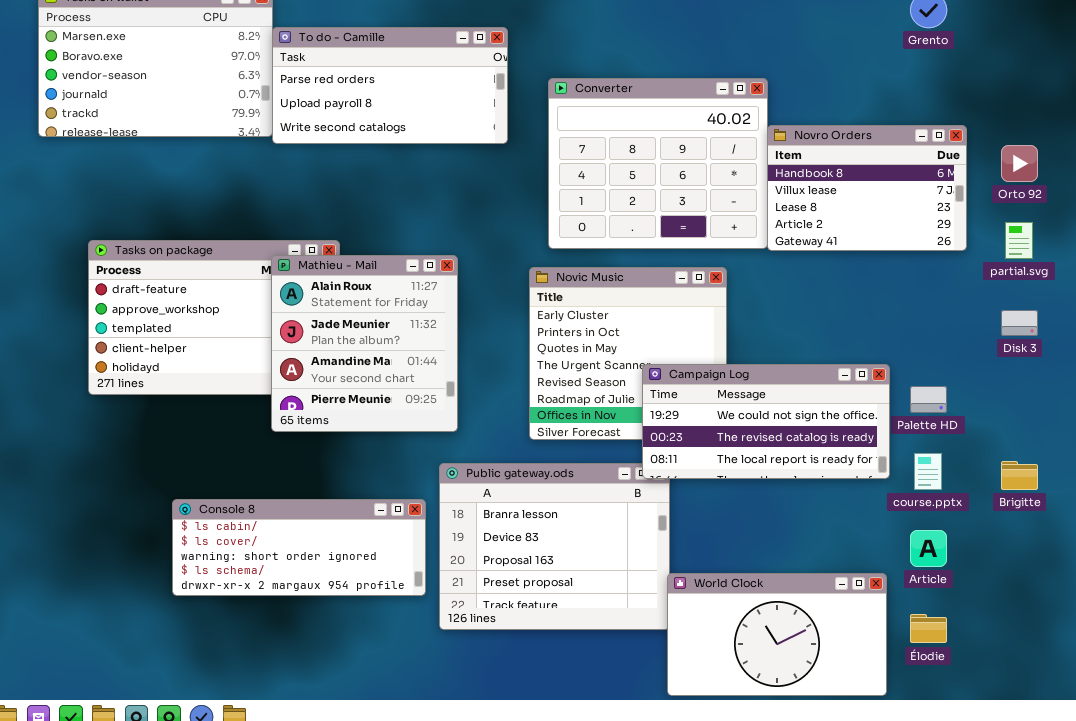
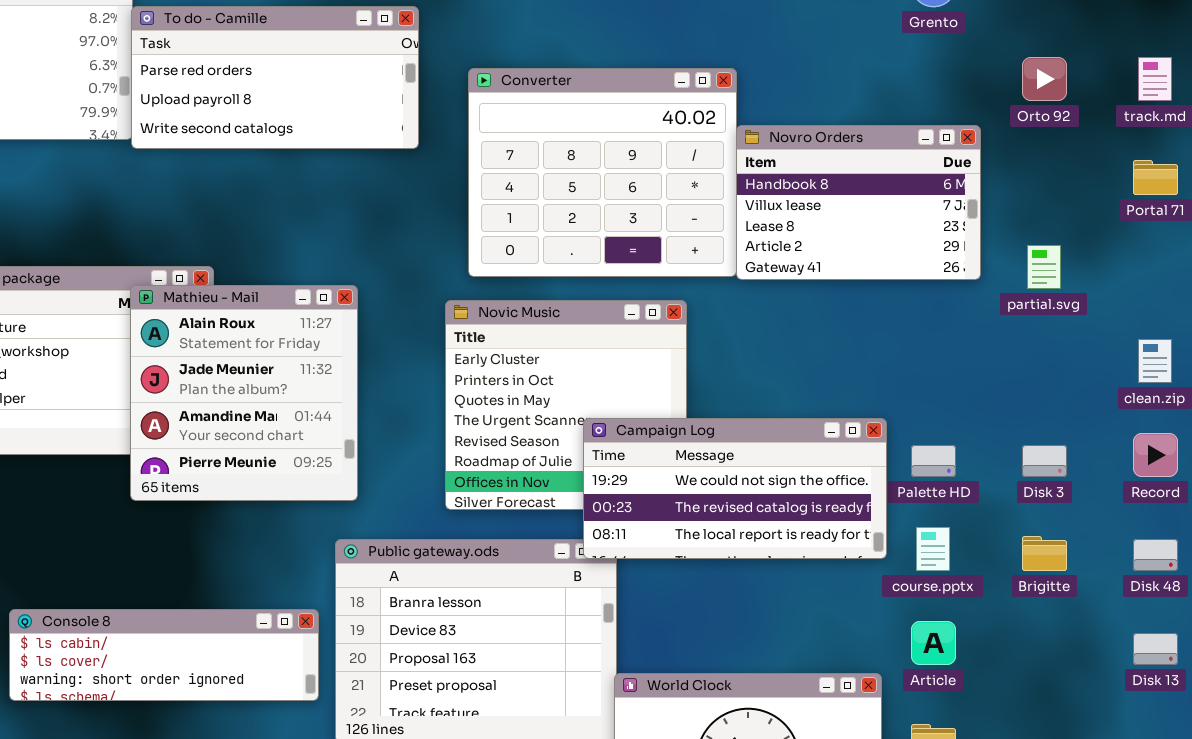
Orto 92: [1001,145,1038,182] -> [1022,57,1067,101], moved
Disk 3: [1001,310,1038,336] -> [1022,445,1067,477], moved
Console 8: [172,499,426,596] -> [9,609,319,701], resized

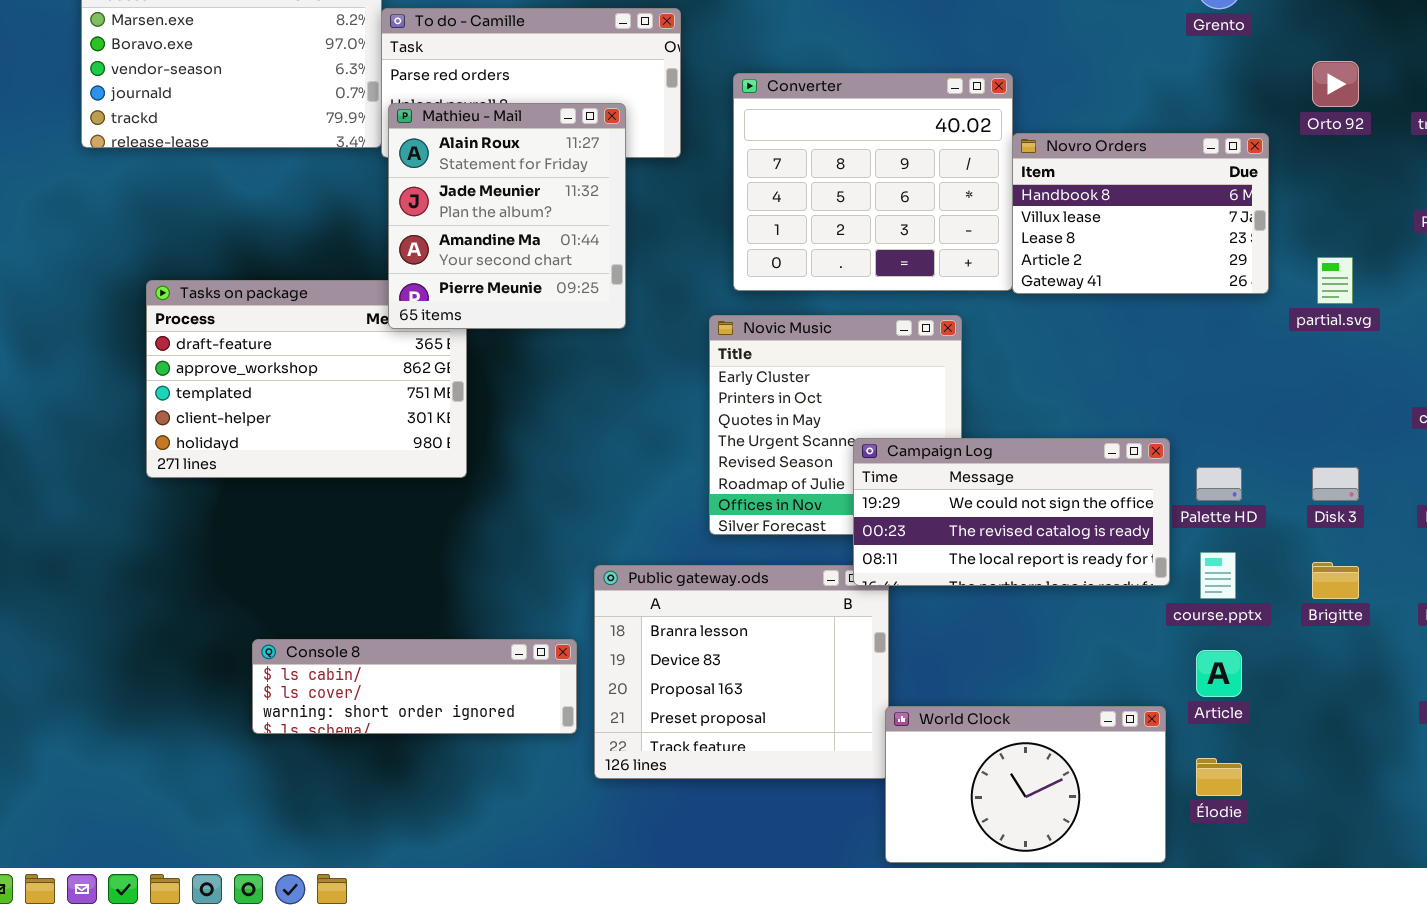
Mathieu - Mail: [130,285,358,501] -> [388,103,626,329], moved

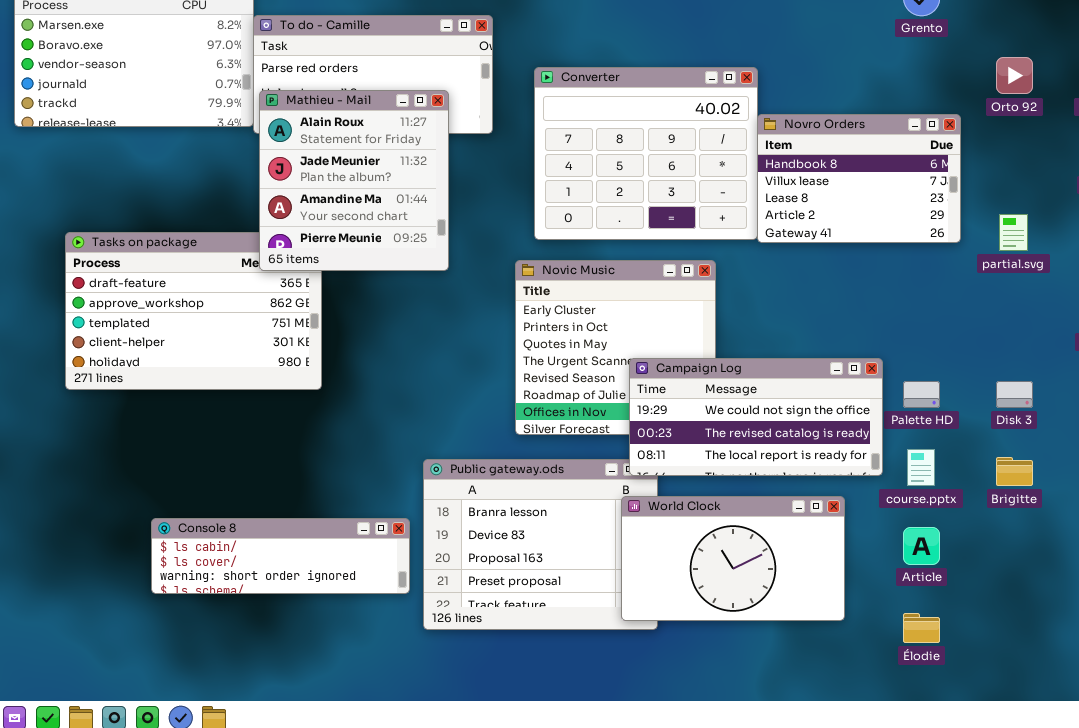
World Clock: [885,706,1166,863] -> [621,496,845,621], moved

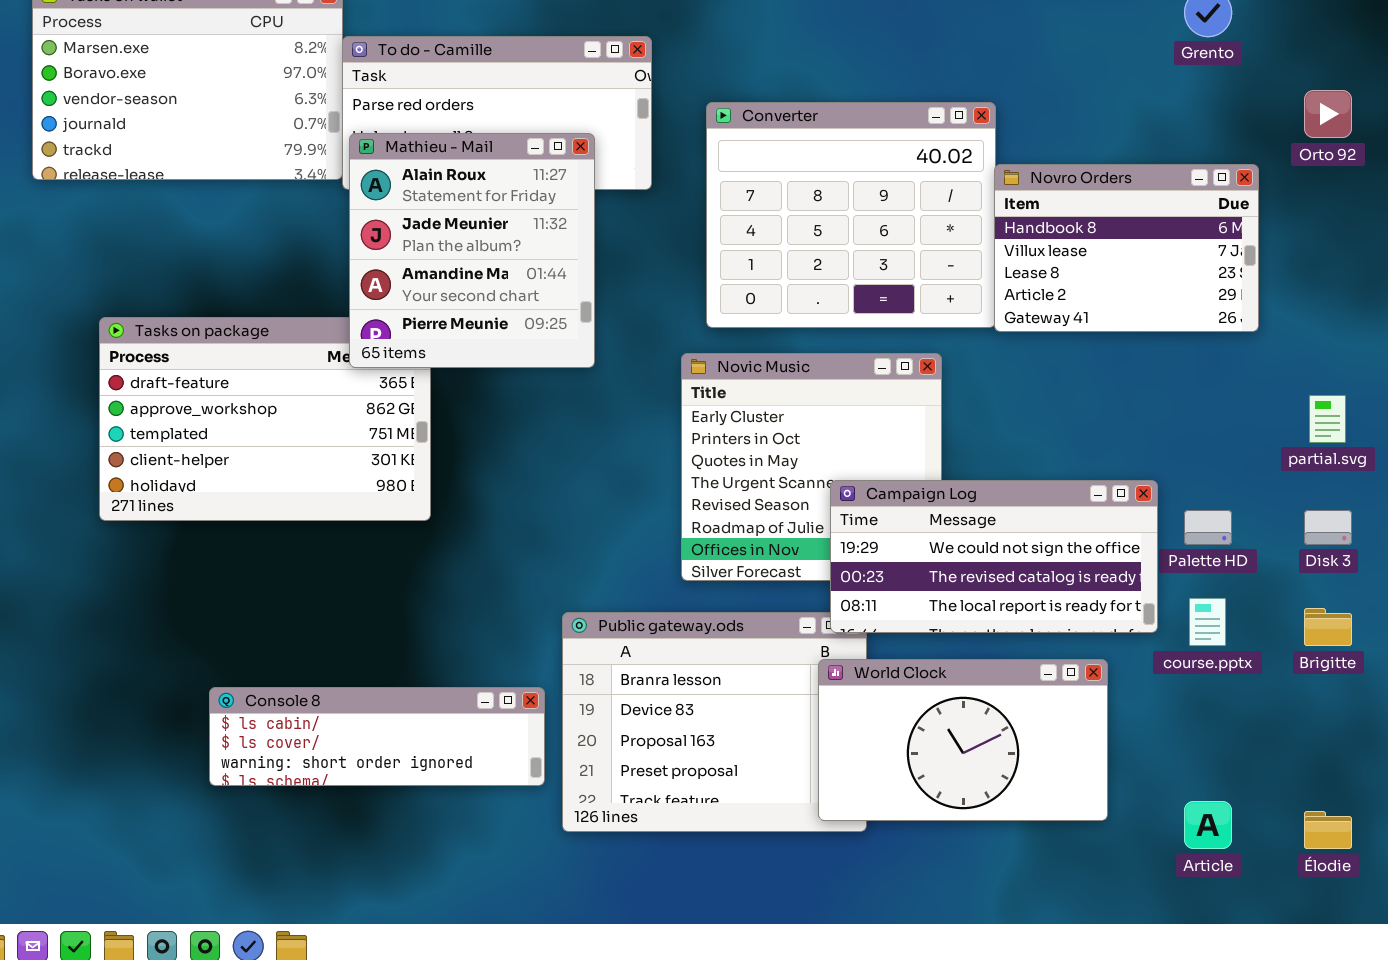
partial.svg: [999,214,1028,251] -> [1309,395,1346,443], moved
Article: [903,527,940,565] -> [1184,801,1232,849], moved
Élodie: [903,613,940,643] -> [1304,811,1352,849], moved

